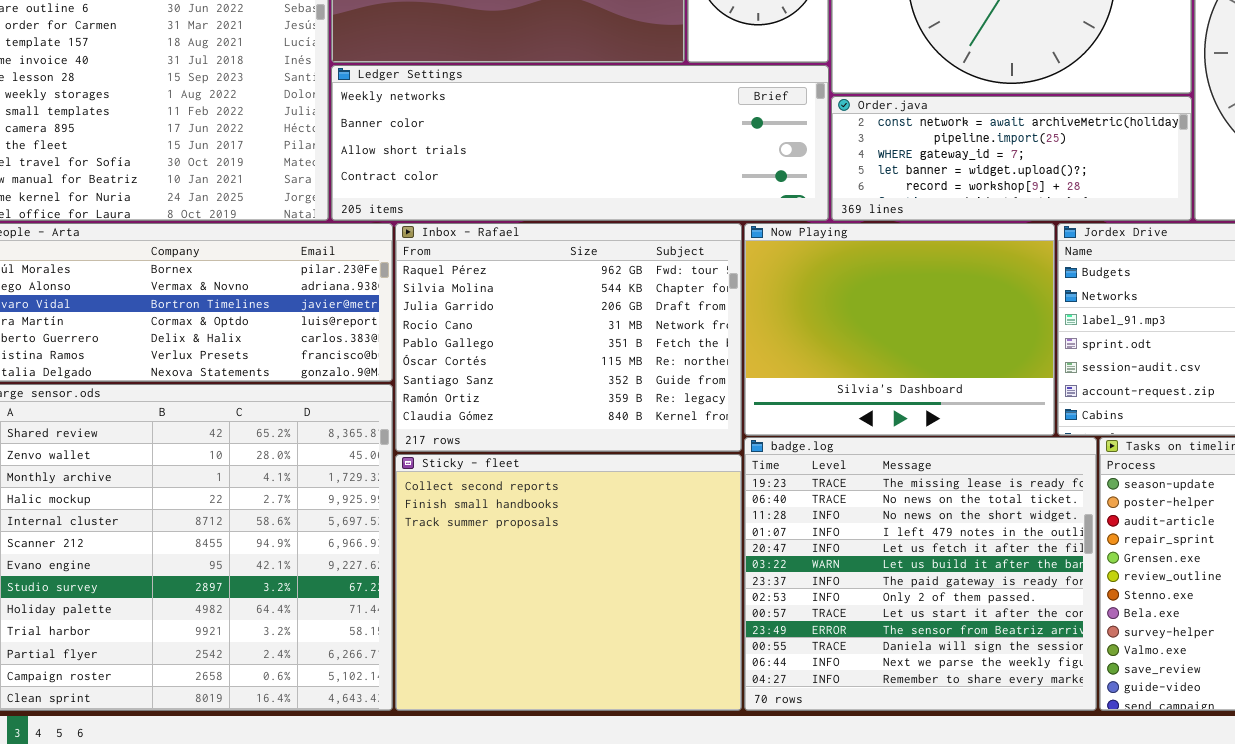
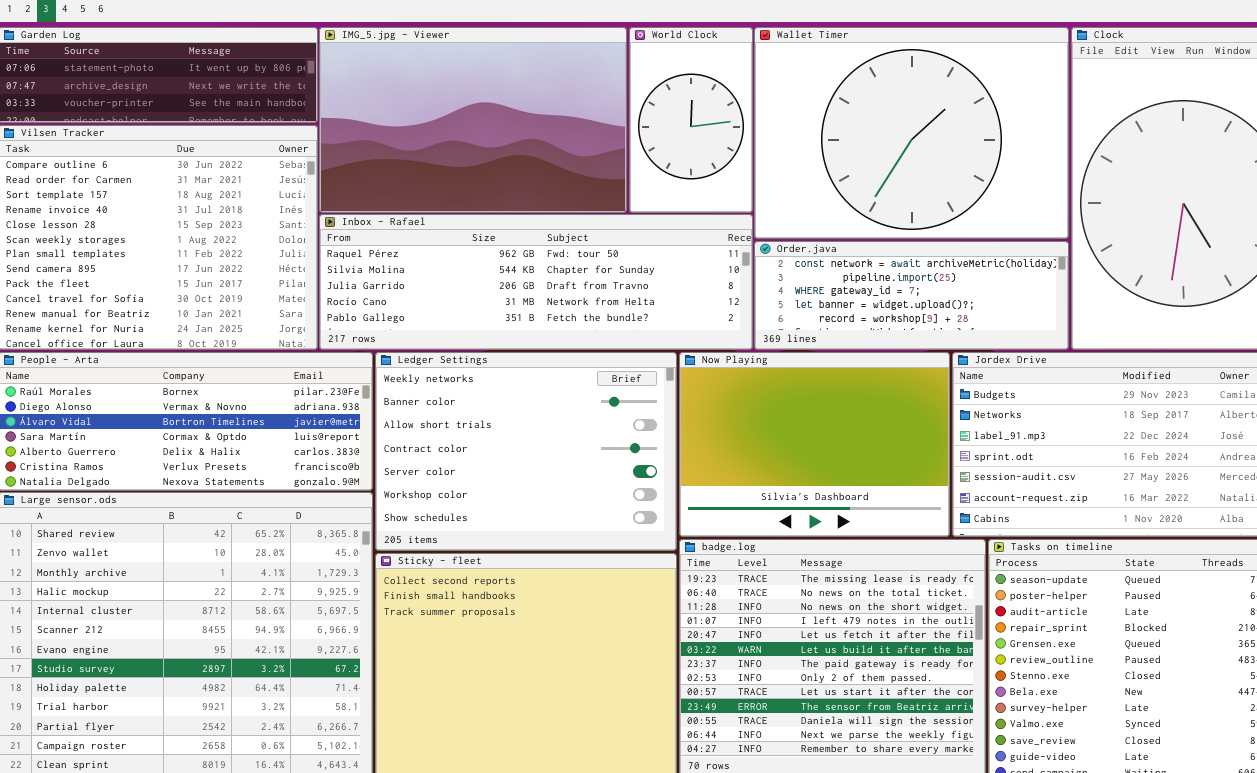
Ledger Settings: [331,65,829,221] -> [375,352,677,551], moved, resized
Inbox - Rafael: [395,223,742,452] -> [319,214,753,350], moved, resized

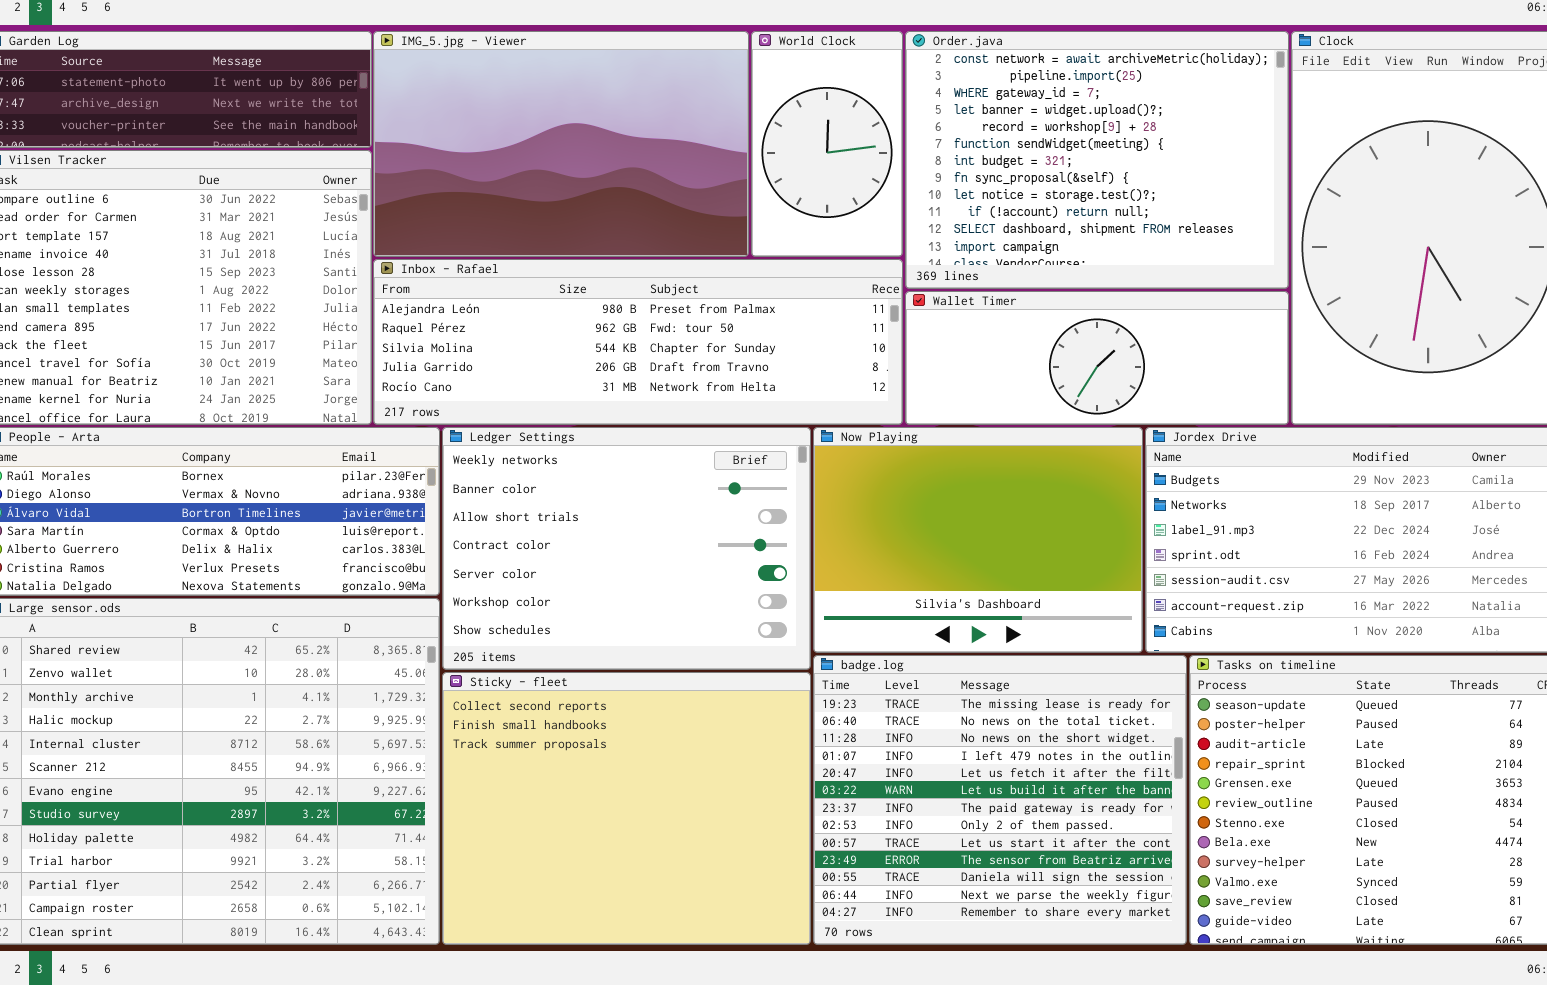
Wallet Timer: [754,27,1069,239] -> [905,291,1289,425], moved, resized
Inbox - Rafael: [319,214,753,350] -> [373,259,903,425], scrolled up 1 row
Order.java: [754,241,1069,350] -> [905,31,1289,289], moved, resized

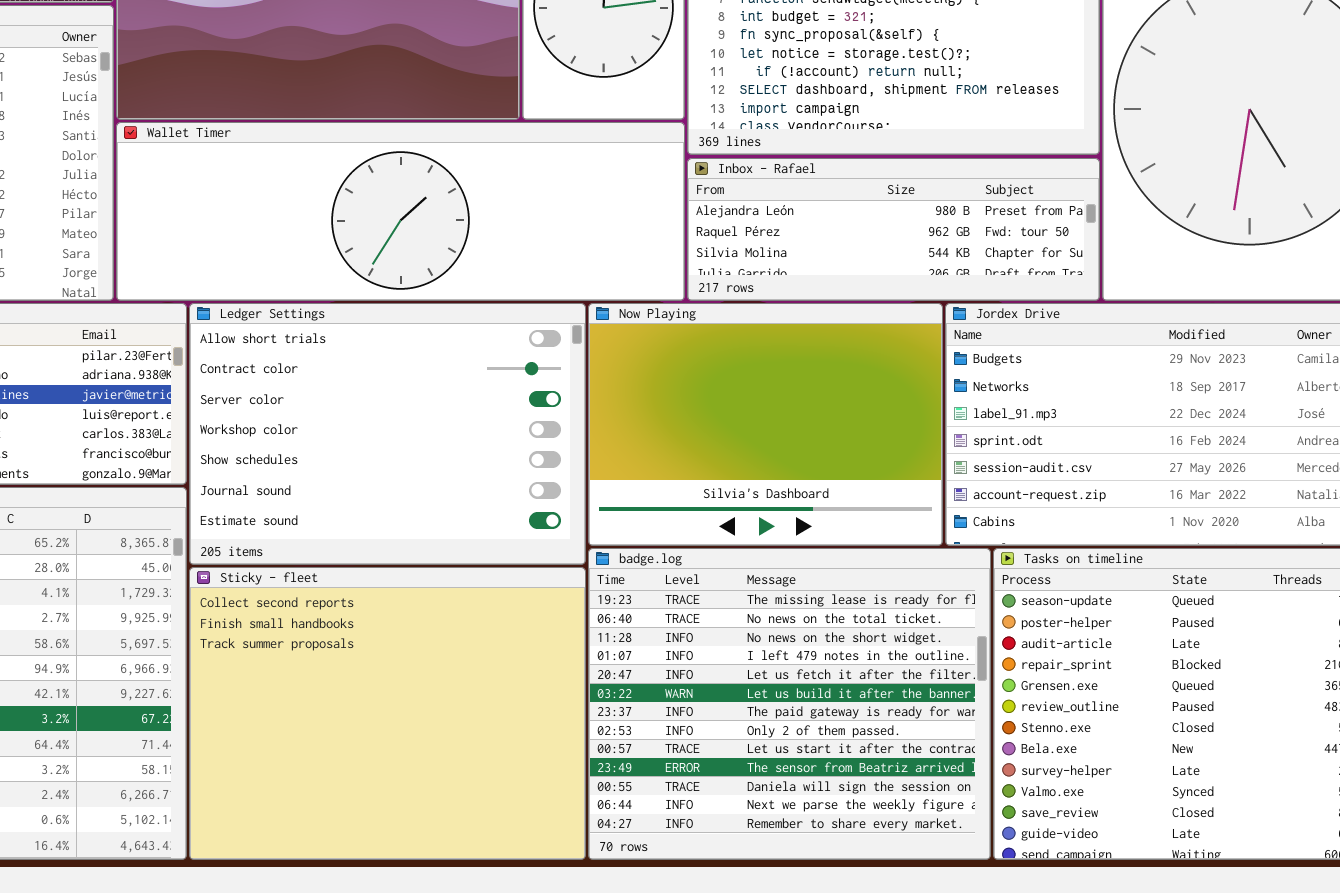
Inbox - Rafael: [373,259,903,425] -> [687,158,1100,301], moved, resized
Wallet Timer: [905,291,1289,425] -> [116,122,685,301], moved, resized
Ledger Settings: [442,427,811,670] -> [189,303,586,565], scrolled down 2 rows

